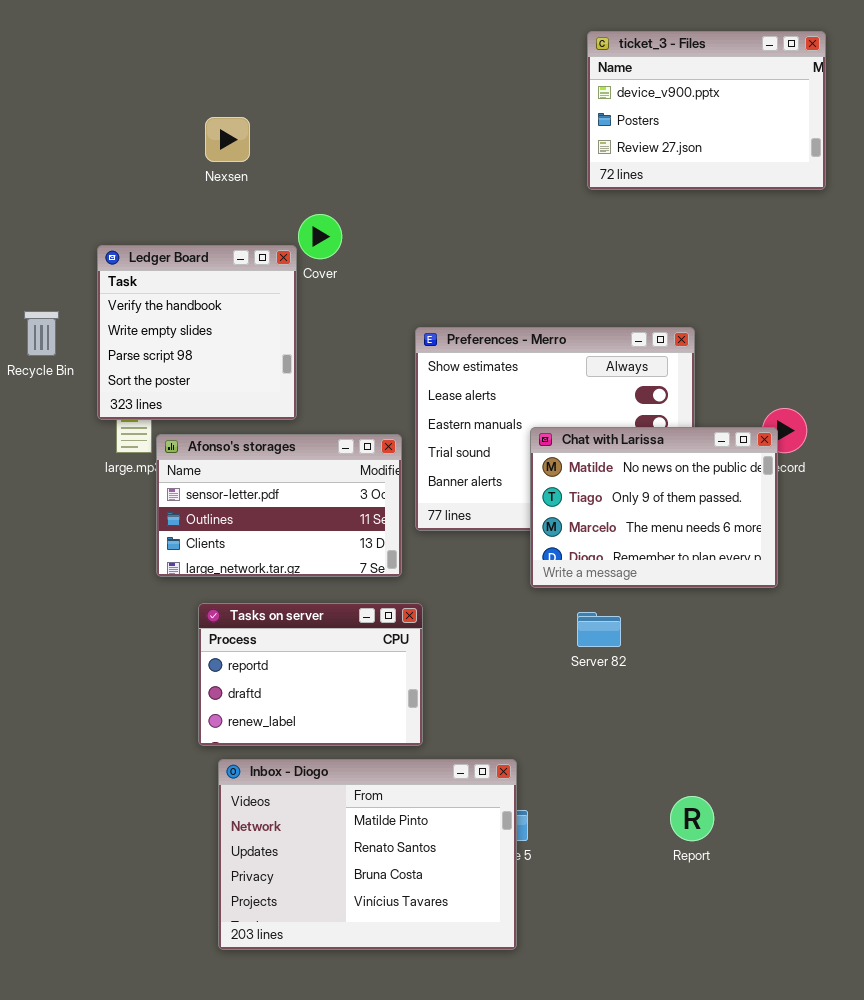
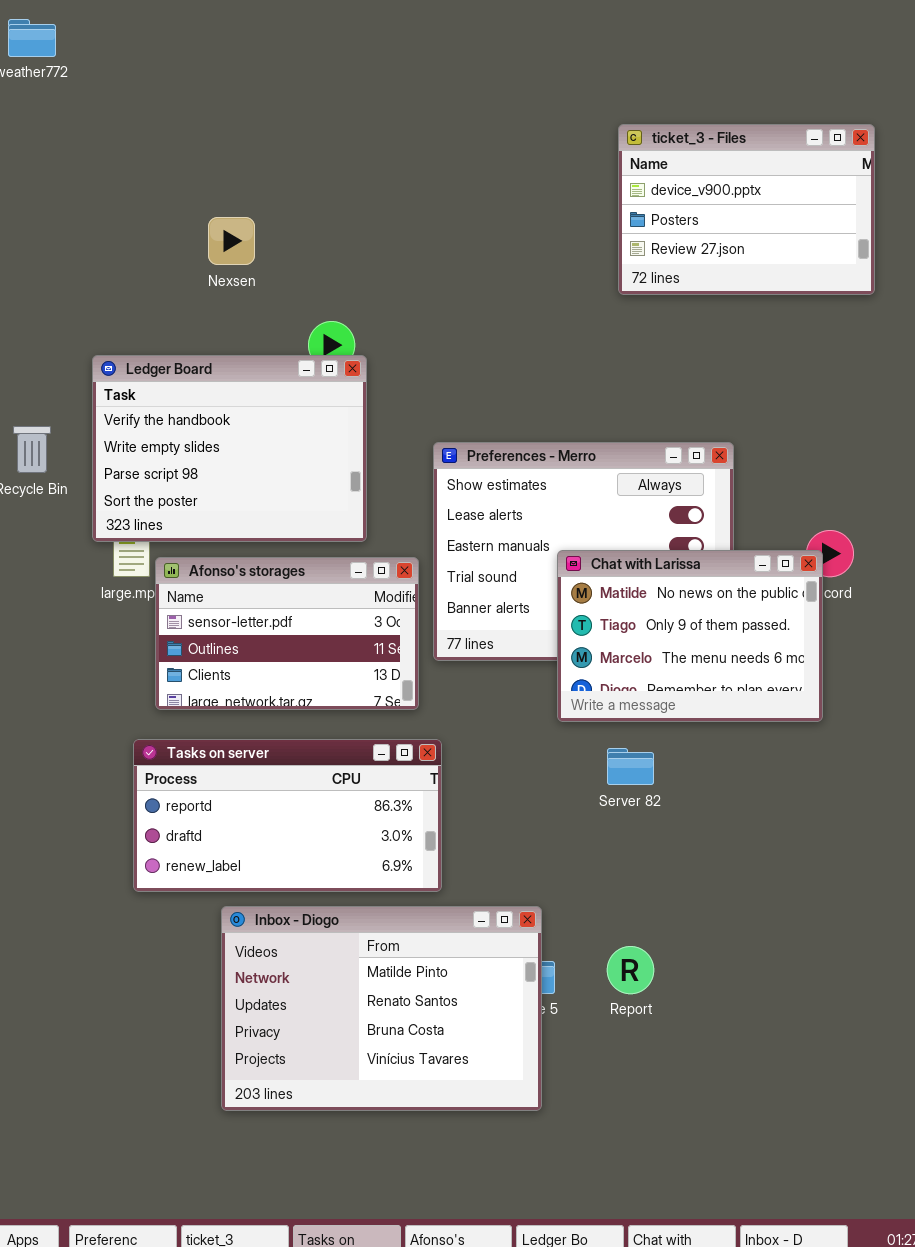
Ledger Board: [97,245,297,420] -> [92,355,367,542], resized
Tasks on server: [198,603,423,746] -> [133,739,442,892], resized
Report: [670,796,714,841] -> [607,946,654,994], moved

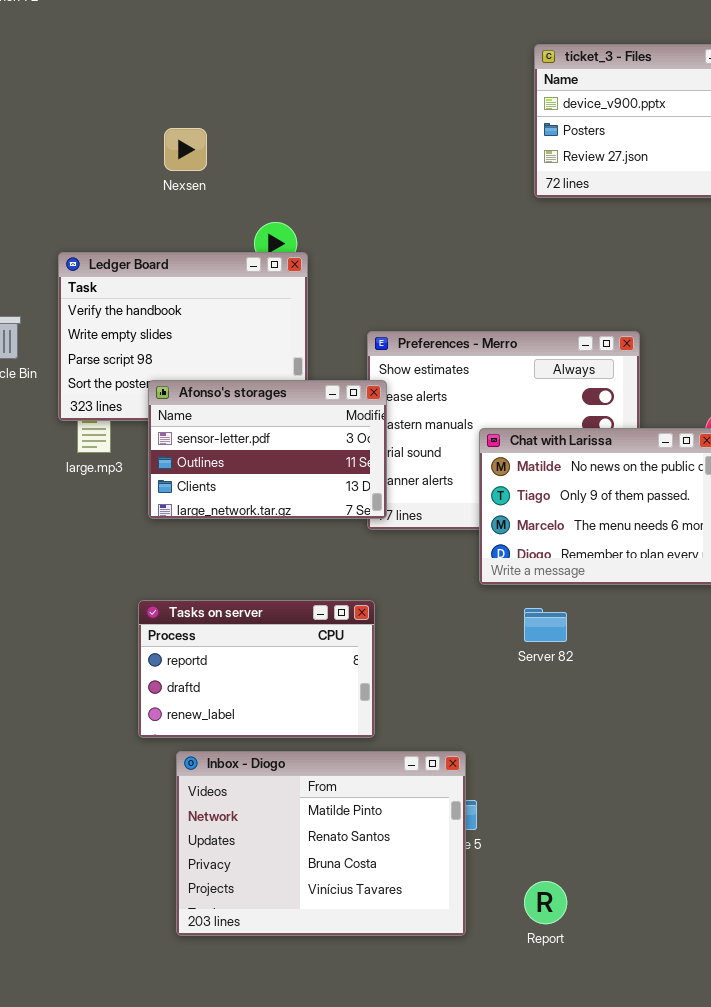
Afonso's storages: [155,557,419,710] -> [148,380,387,519], moved
Tasks on server: [133,739,442,892] -> [138,600,375,738], resized
Report: [607,946,654,994] -> [524,881,567,924], moved

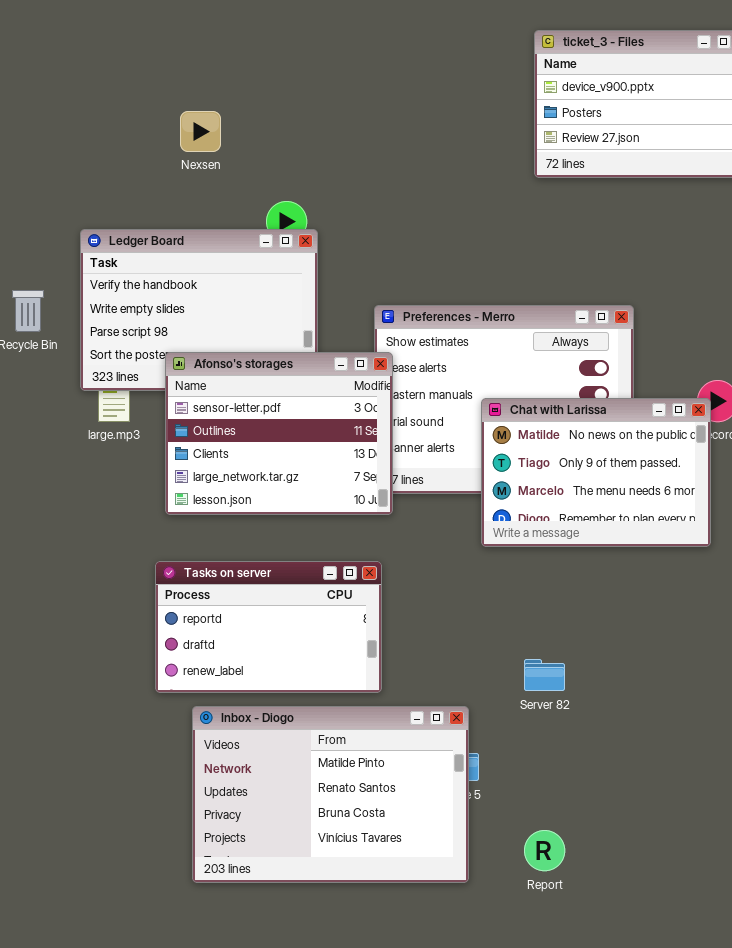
Afonso's storages: [148,380,387,519] -> [165,352,393,515], resized
Server 82: [524,608,567,642] -> [524,659,565,691], moved

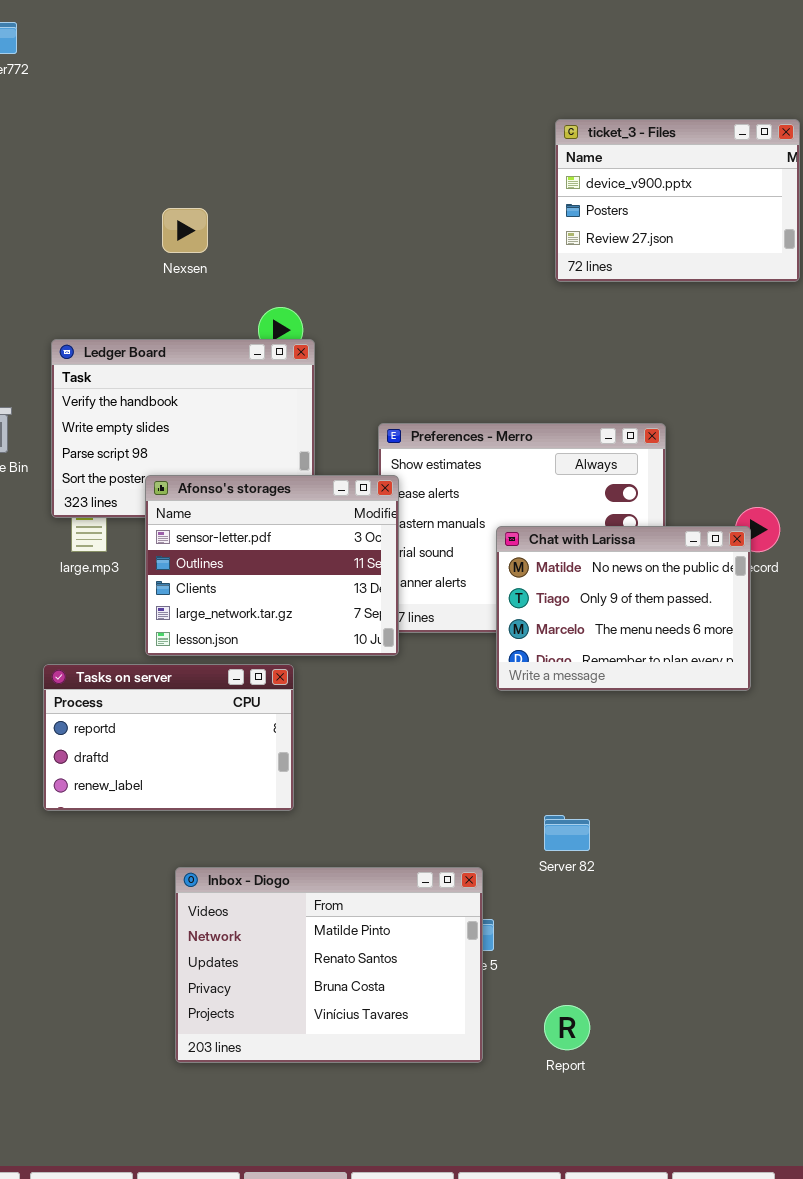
Tasks on server: [155,561,382,693] -> [43,664,294,811], moved

